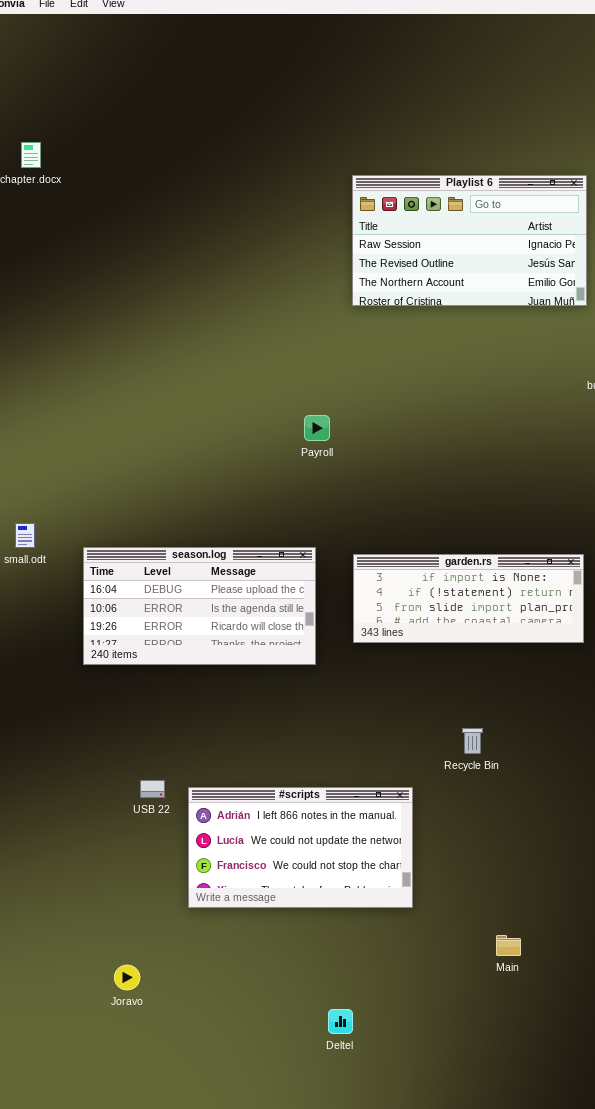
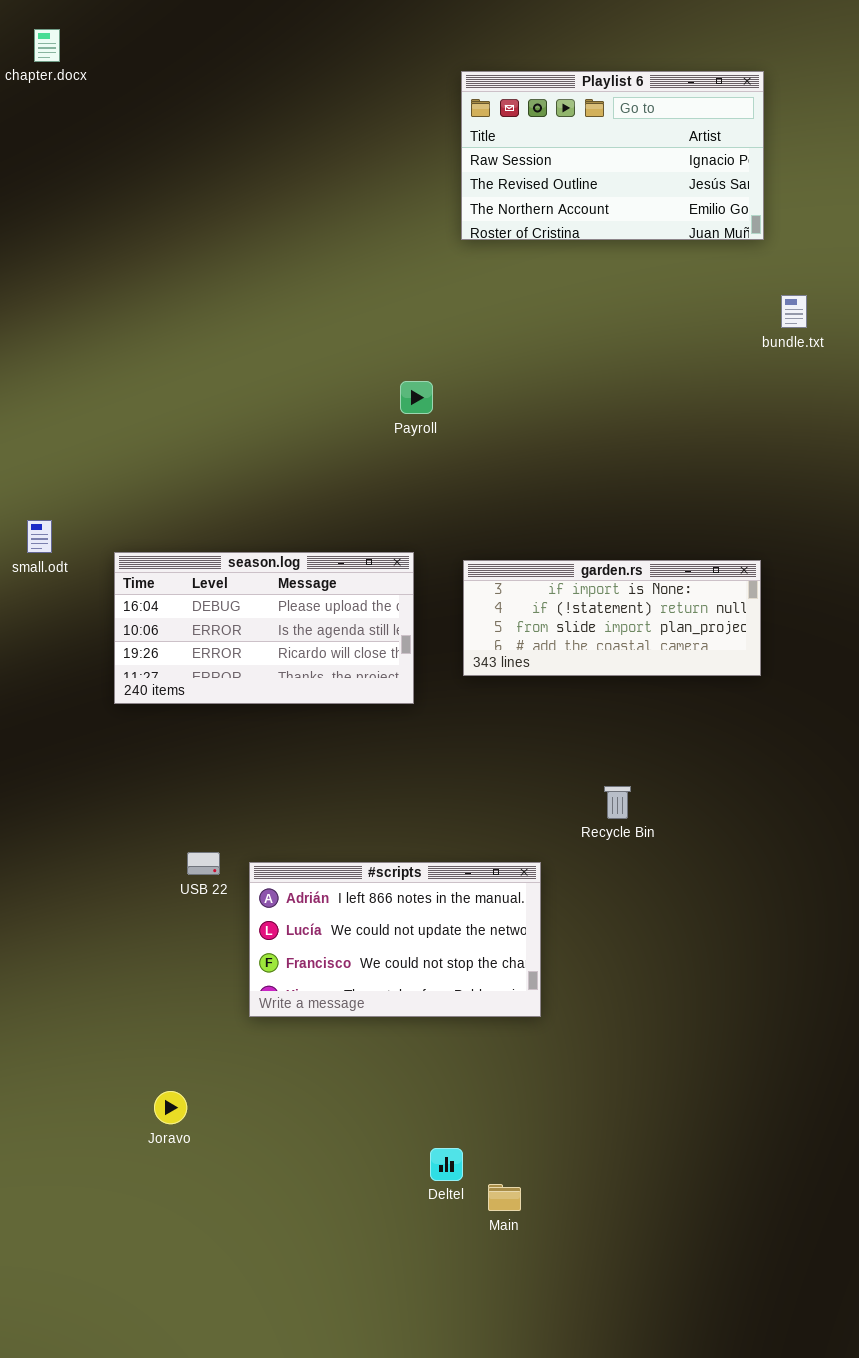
Main: [496,935,521,956] -> [488,1184,521,1211], moved

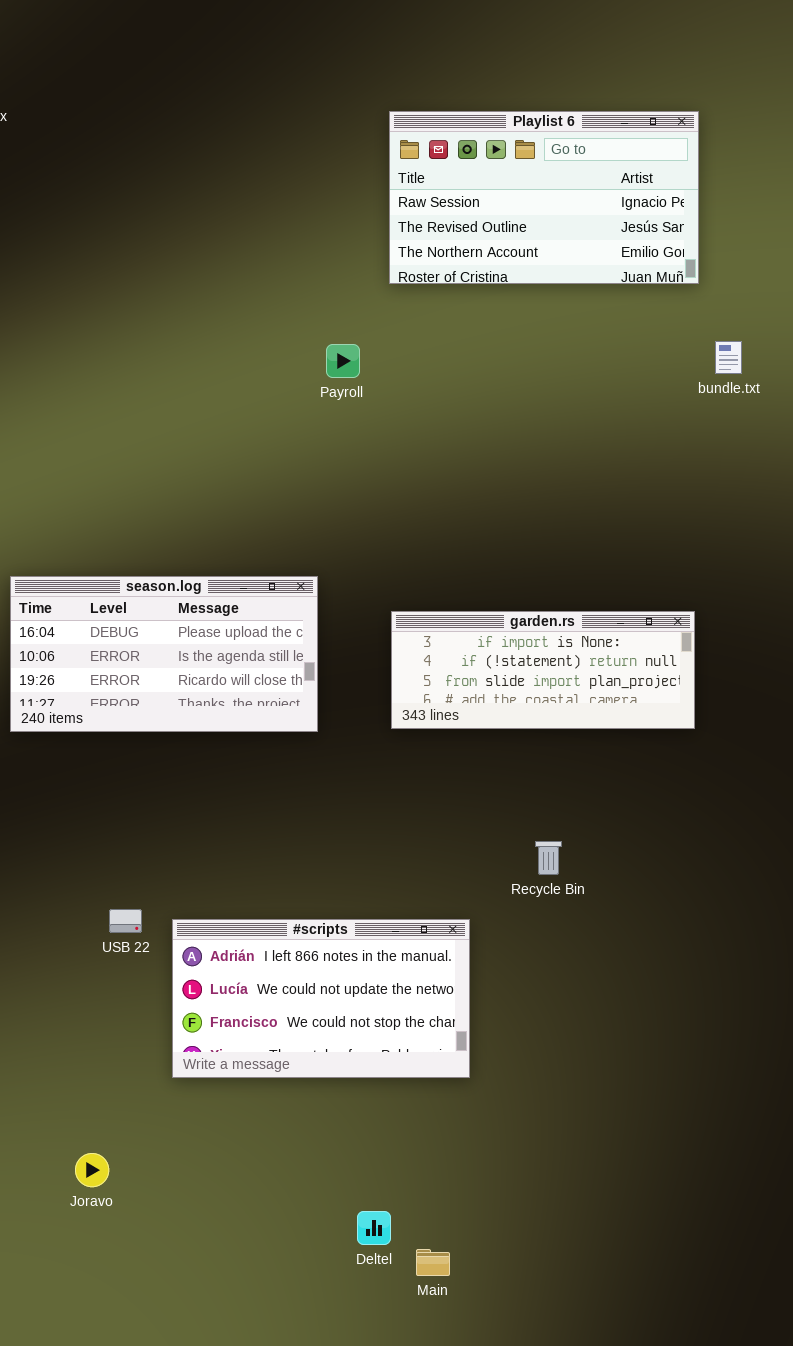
Payroll: [400,381,433,414] -> [326,344,360,378], moved
season.log: [114,552,414,704] -> [10,576,318,732], moved

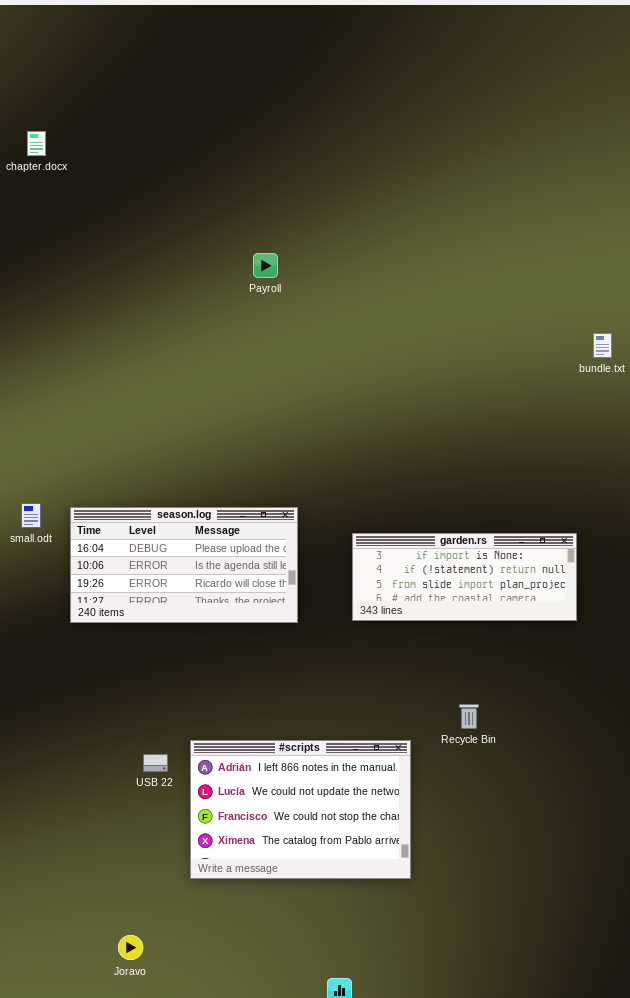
Playlist 6: [389,111,699,284] -> none, closed
Payroll: [326,344,360,378] -> [253,253,278,278], moved
#scripts: [172,919,470,1078] -> [190,740,411,879], resized

